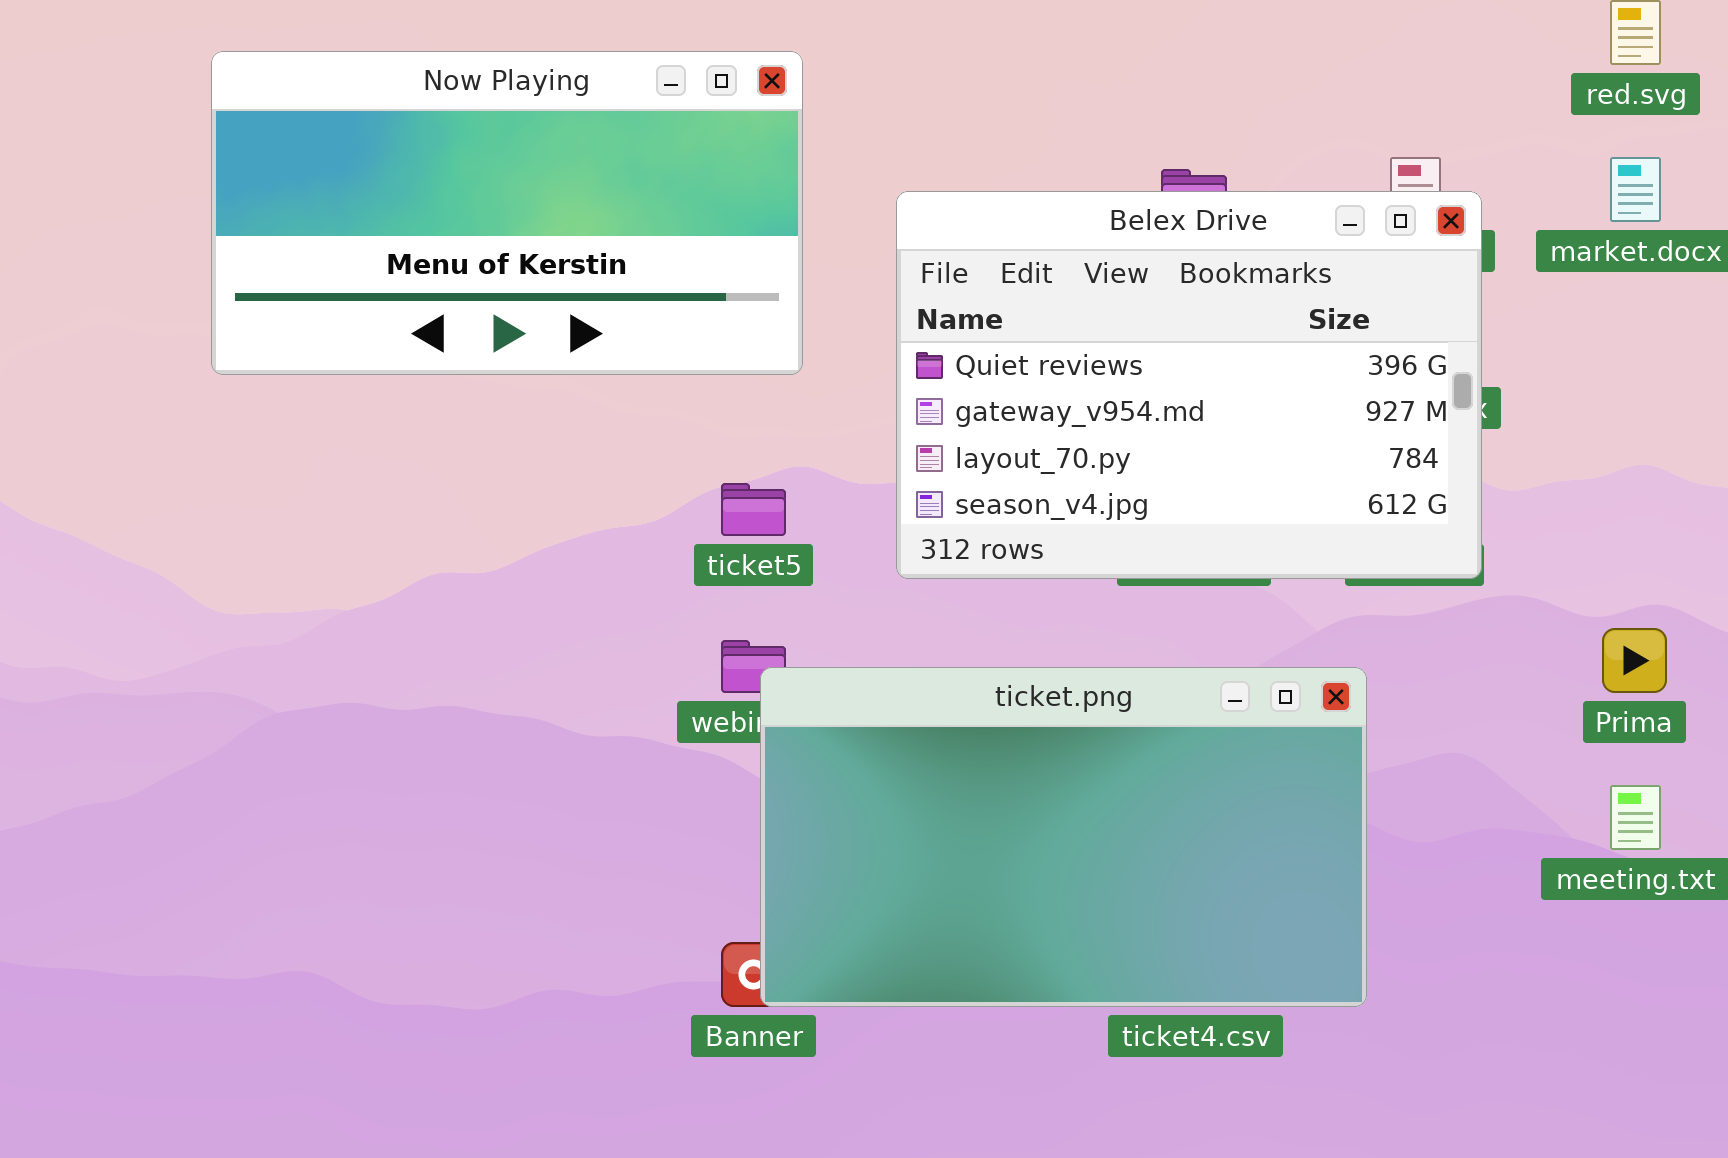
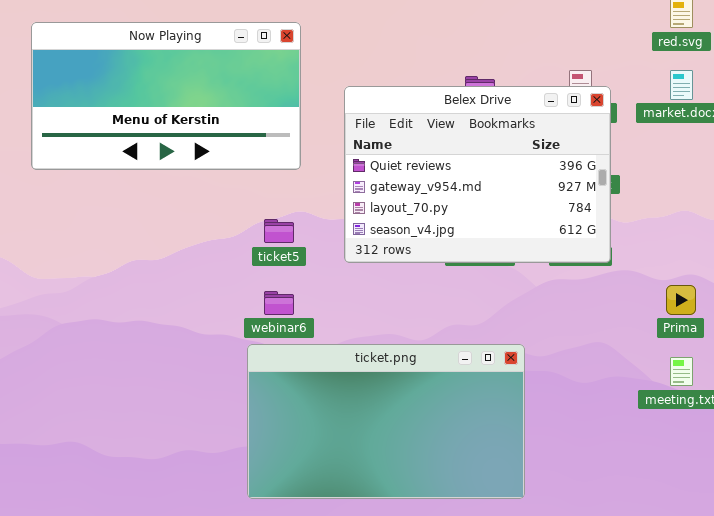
ticket.png: [760,667,1367,1007] -> [247,344,525,499], moved

